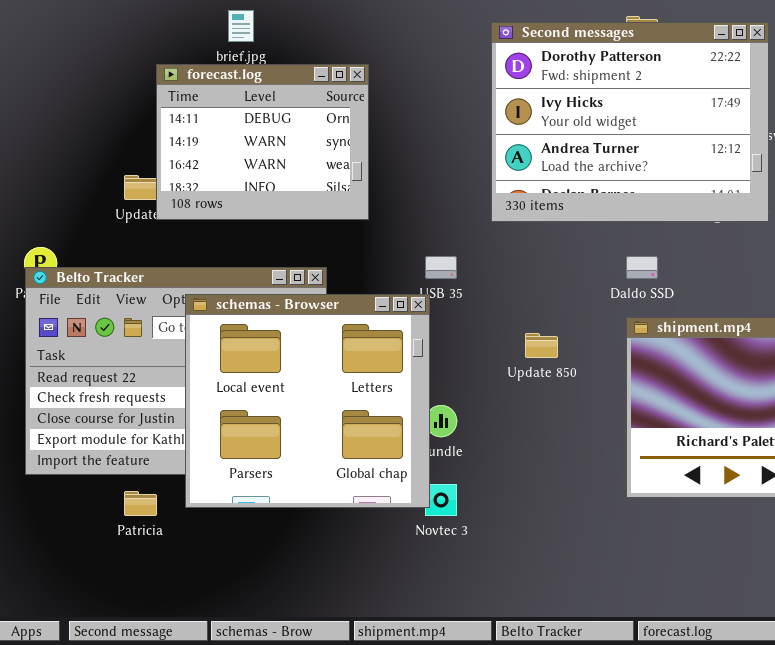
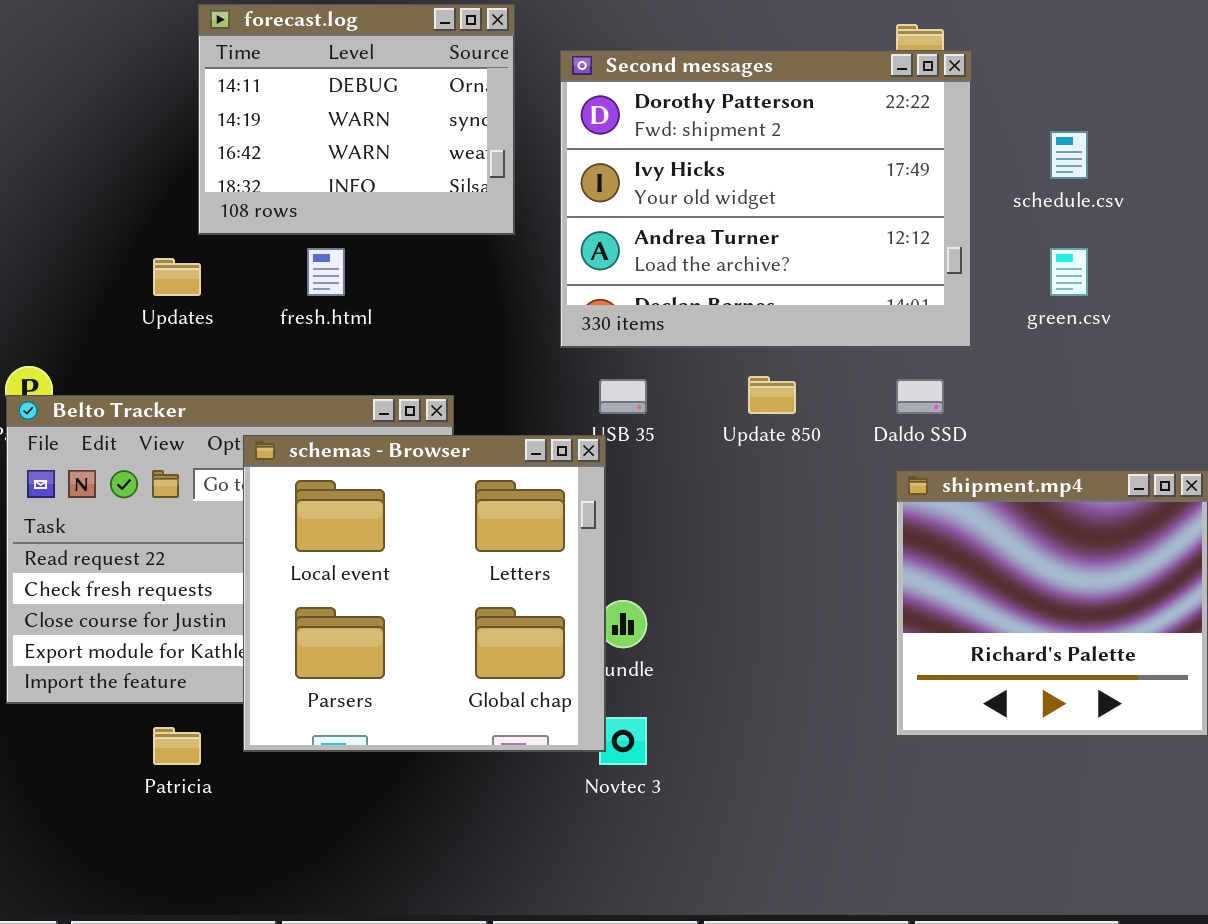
Second messages: [491,22,769,222] -> [560,50,972,348], moved
forecast.log: [156,64,369,220] -> [198,4,515,235], moved
Update 850: [525,333,558,358] -> [748,376,796,414], moved

